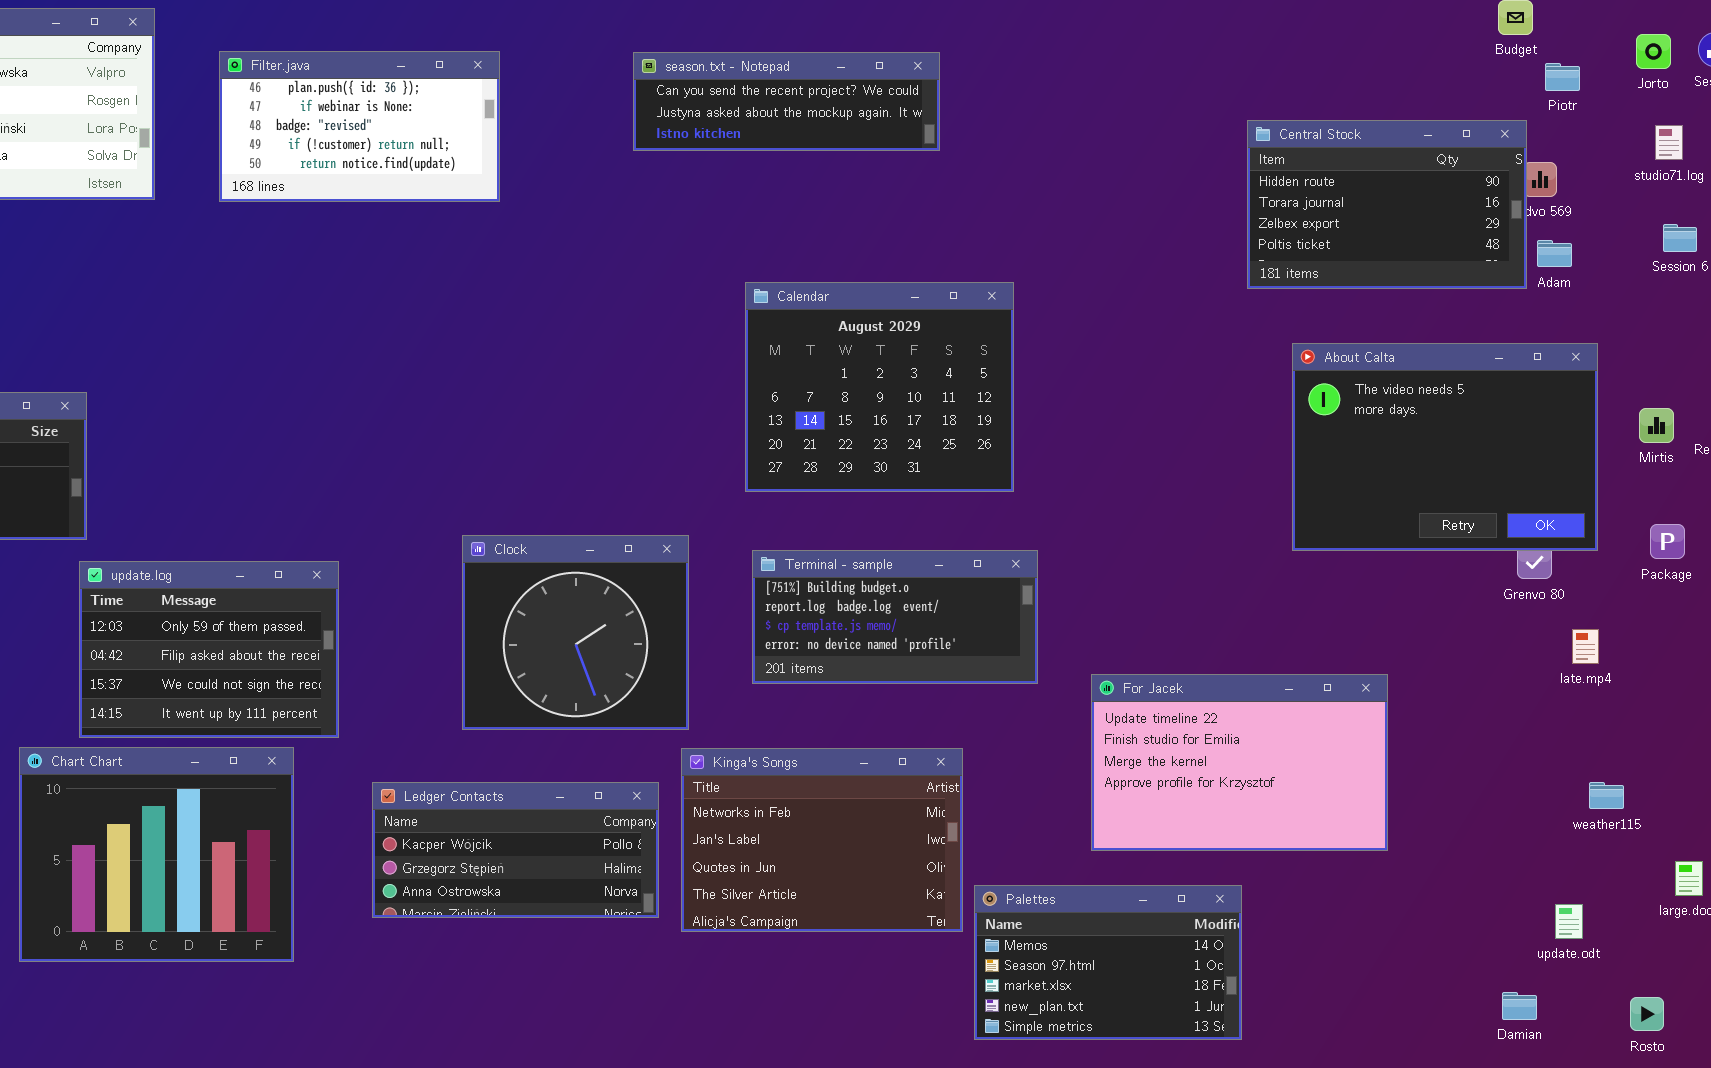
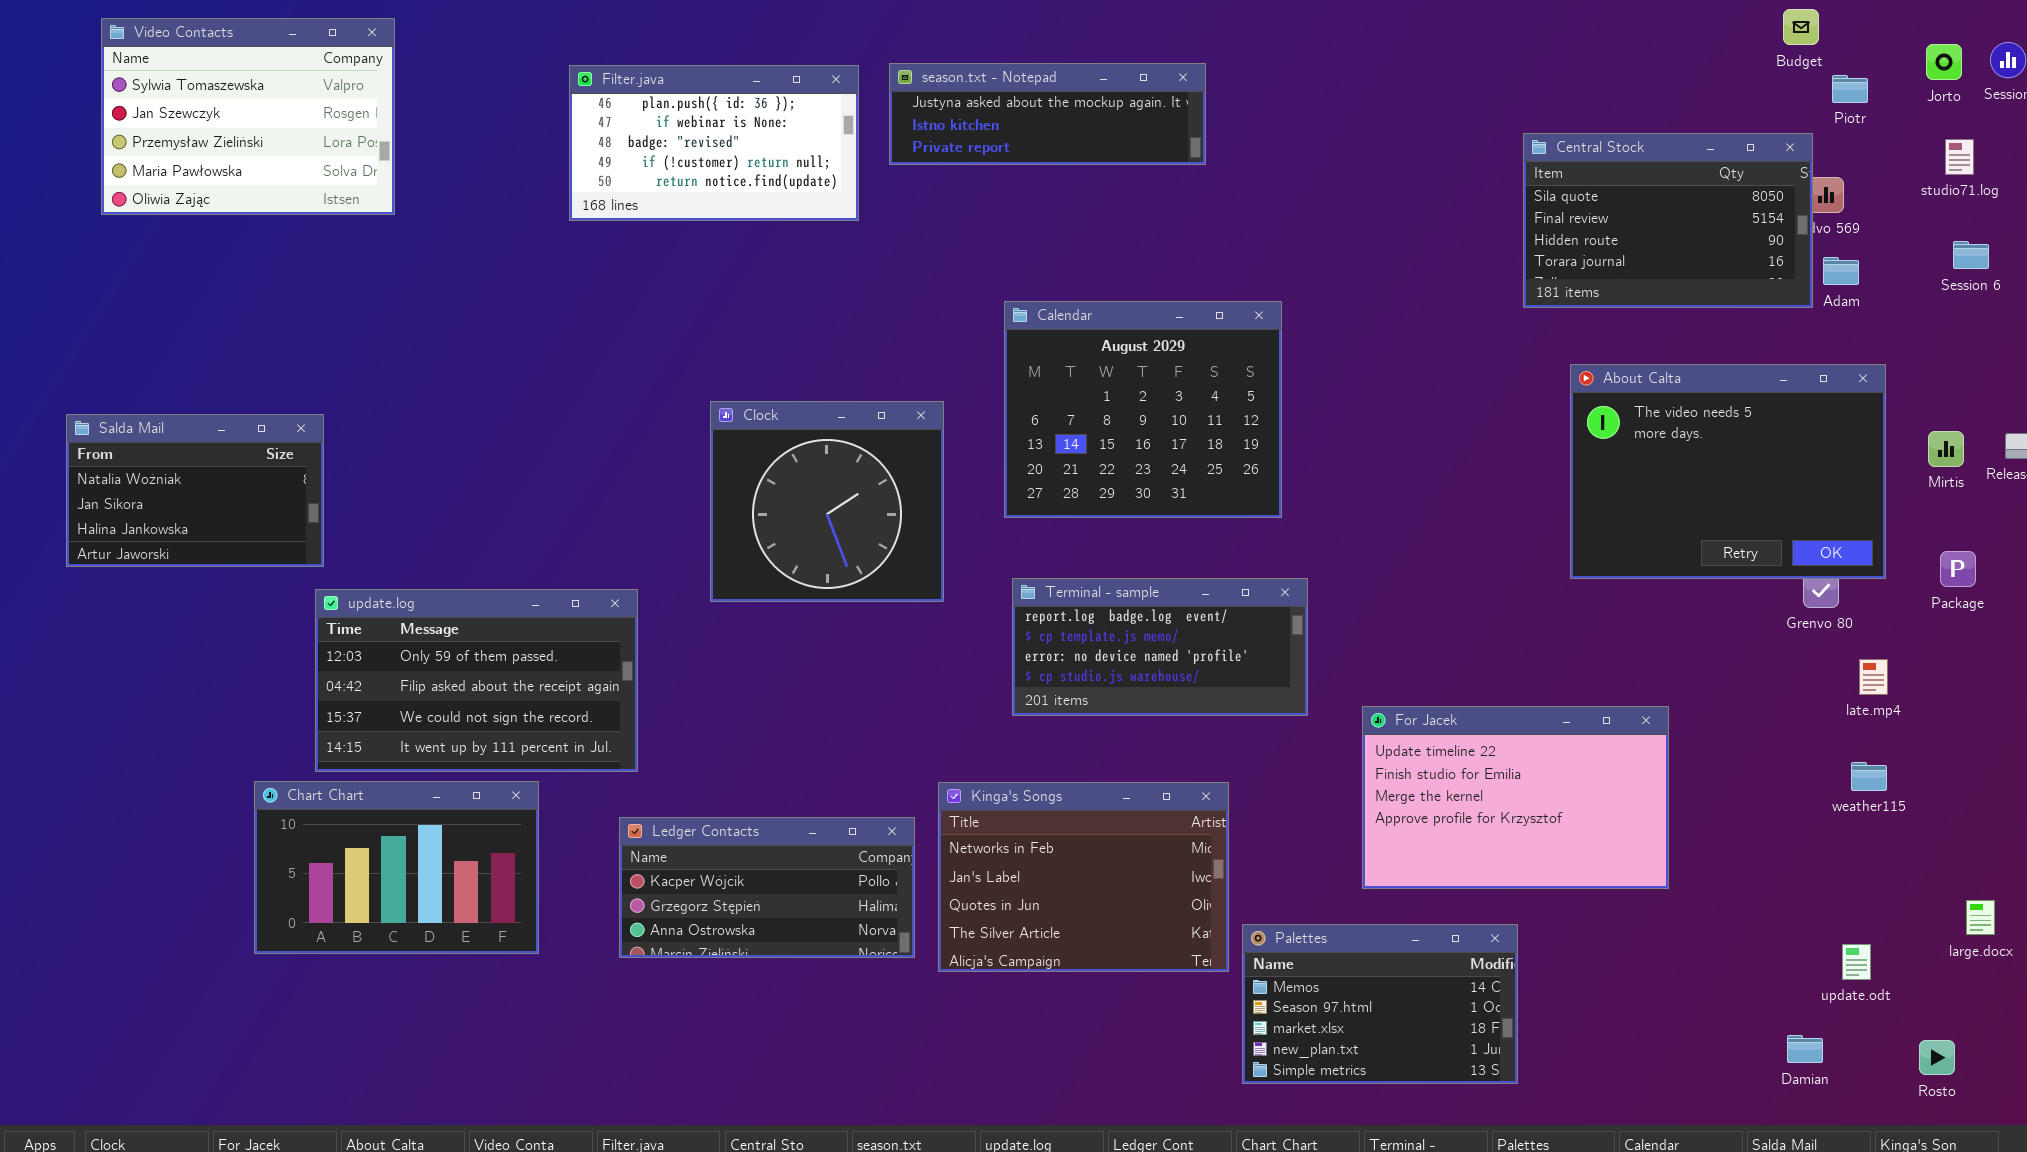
Filter.java: [219,51,500,202] -> [569,65,859,221], moved
season.txt - Notepad: [633,52,940,151] -> [889,63,1206,165], scrolled down 1 row
Central Stock: [1247,120,1527,289] -> [1523,133,1813,308], scrolled up 2 rows
Clock: [462,535,689,730] -> [710,401,944,602], moved
Terminal - sample: [752,550,1038,684] -> [1012,578,1308,716], scrolled down 1 row
update.log: [79,561,339,738] -> [315,589,638,772], resized
Chart Chart: [19,747,294,962] -> [254,781,539,954], resized
weather115: [1589,782,1624,809] -> [1851,762,1887,791], moved

